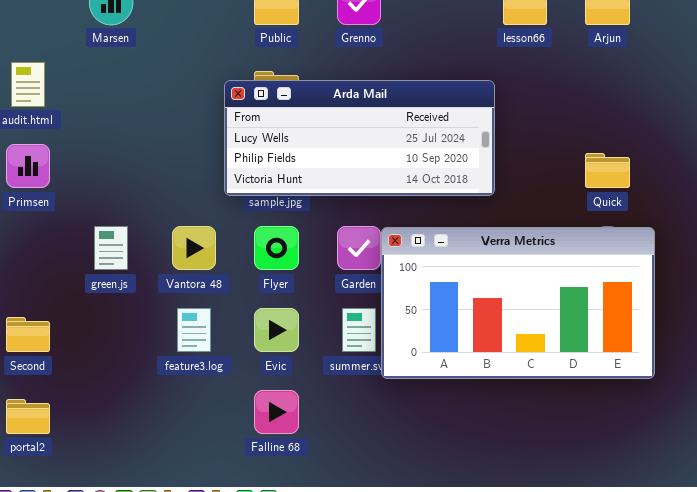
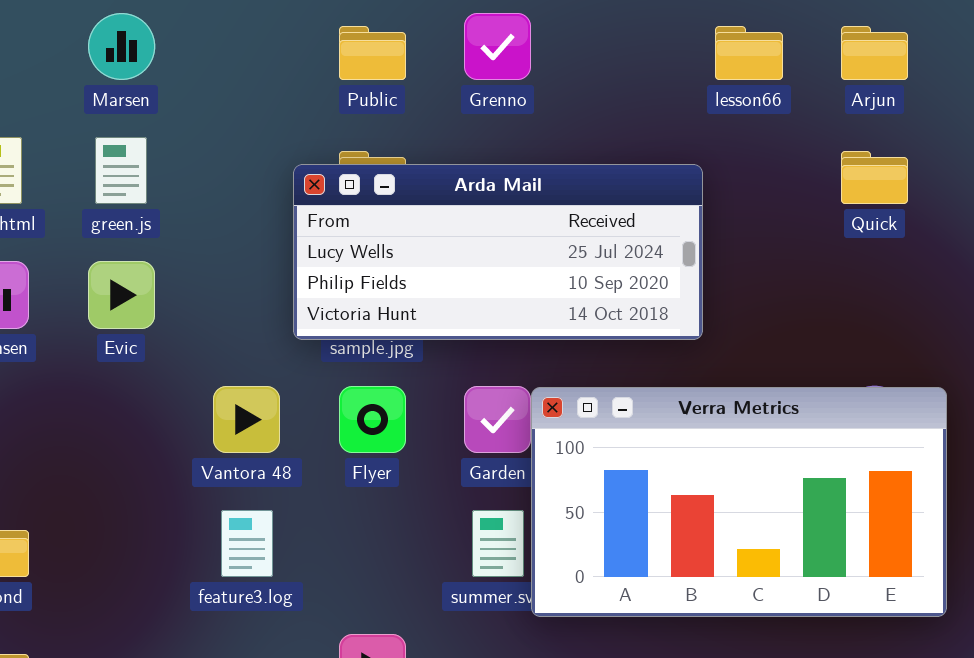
Quick: [585,153,630,188] -> [841,151,908,204], moved
green.js: [94,226,128,270] -> [95,137,147,204], moved
Evic: [254,308,299,352] -> [88,261,155,329], moved

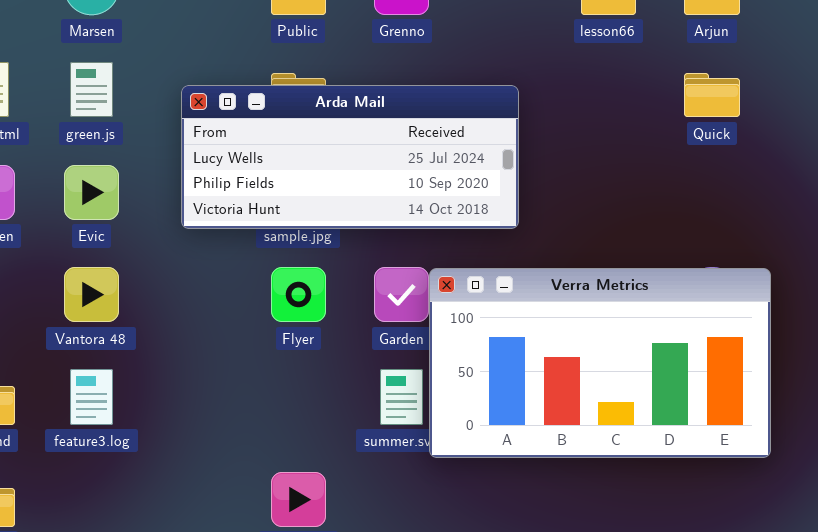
Arda Mail: [293,164,703,340] -> [181,85,519,229], moved
Vantora 48: [213,386,280,453] -> [64,267,119,322], moved
feature3.log: [221,510,273,577] -> [70,369,113,425], moved

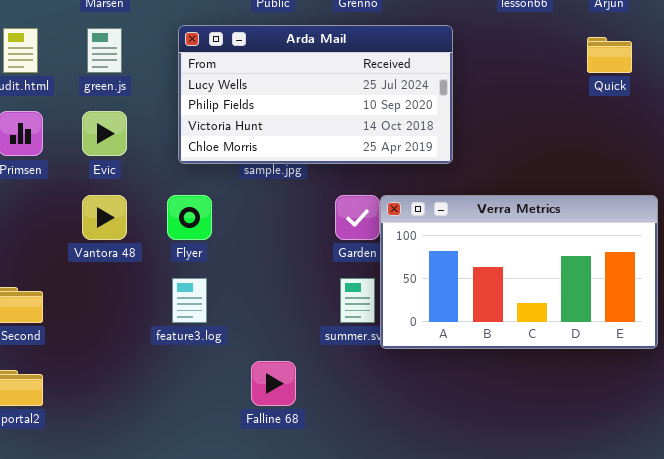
Arda Mail: [181,85,519,229] -> [178,25,453,164], resized
Flyer: [271,267,326,322] -> [167,195,212,240], moved
feature3.log: [70,369,113,425] -> [172,278,207,323], moved

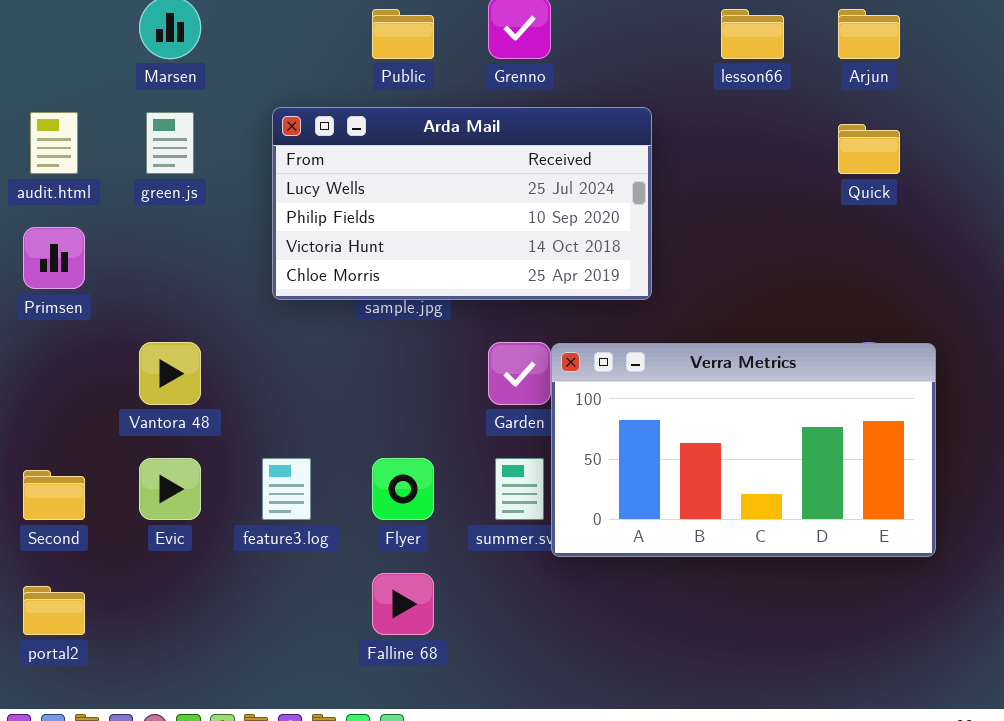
Evic: [82,111,127,156] -> [139,458,201,520], moved
Flyer: [167,195,212,240] -> [372,458,434,520], moved

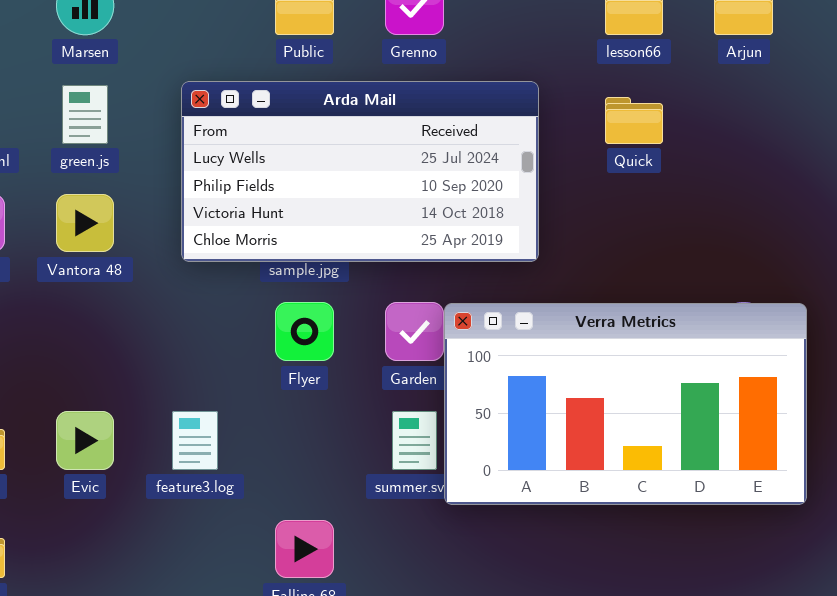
Quick: [838,124,900,174] -> [605,97,663,144], moved
Vantora 48: [139,342,201,405] -> [56,194,114,252], moved
Flyer: [372,458,434,520] -> [275,302,334,361], moved

